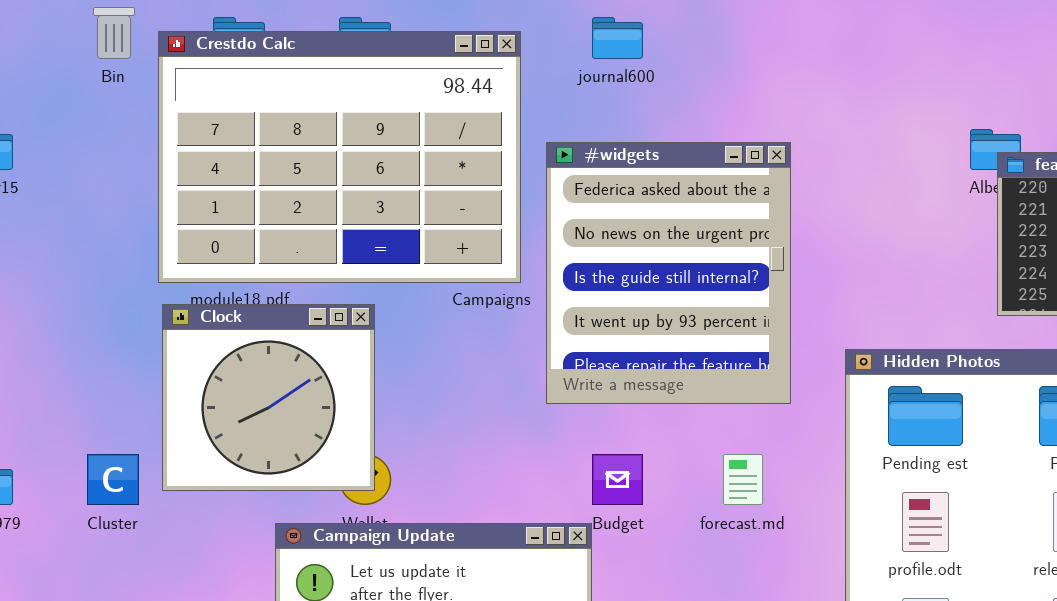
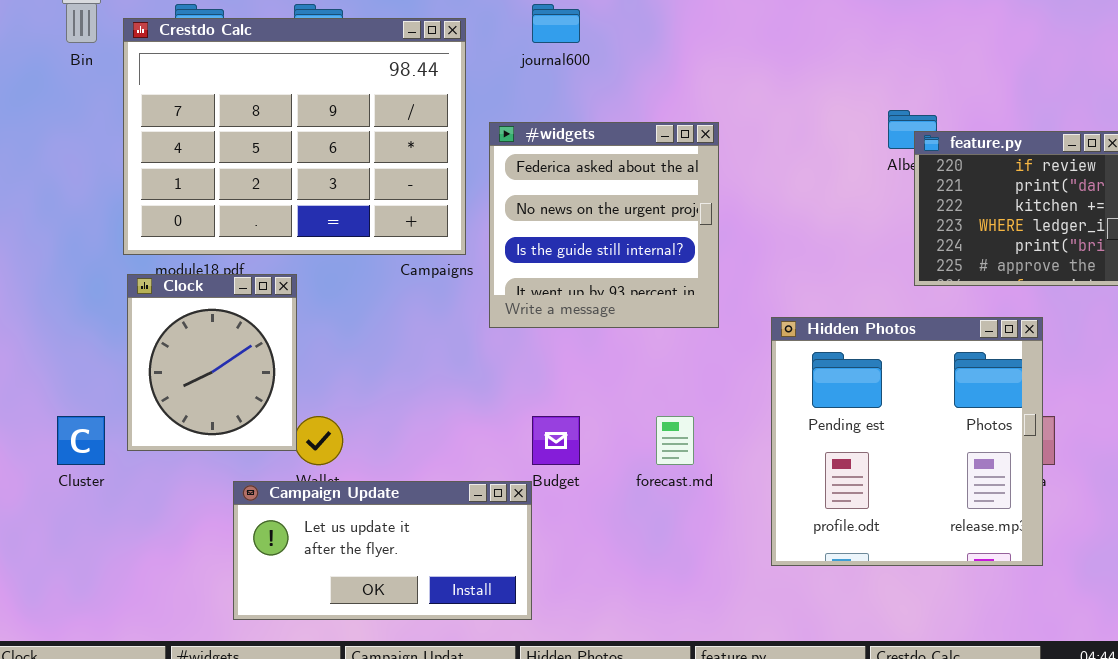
#widgets: [546,142,791,404] -> [489,122,719,328], resized
Clock: [162,304,375,491] -> [127,274,297,451], resized

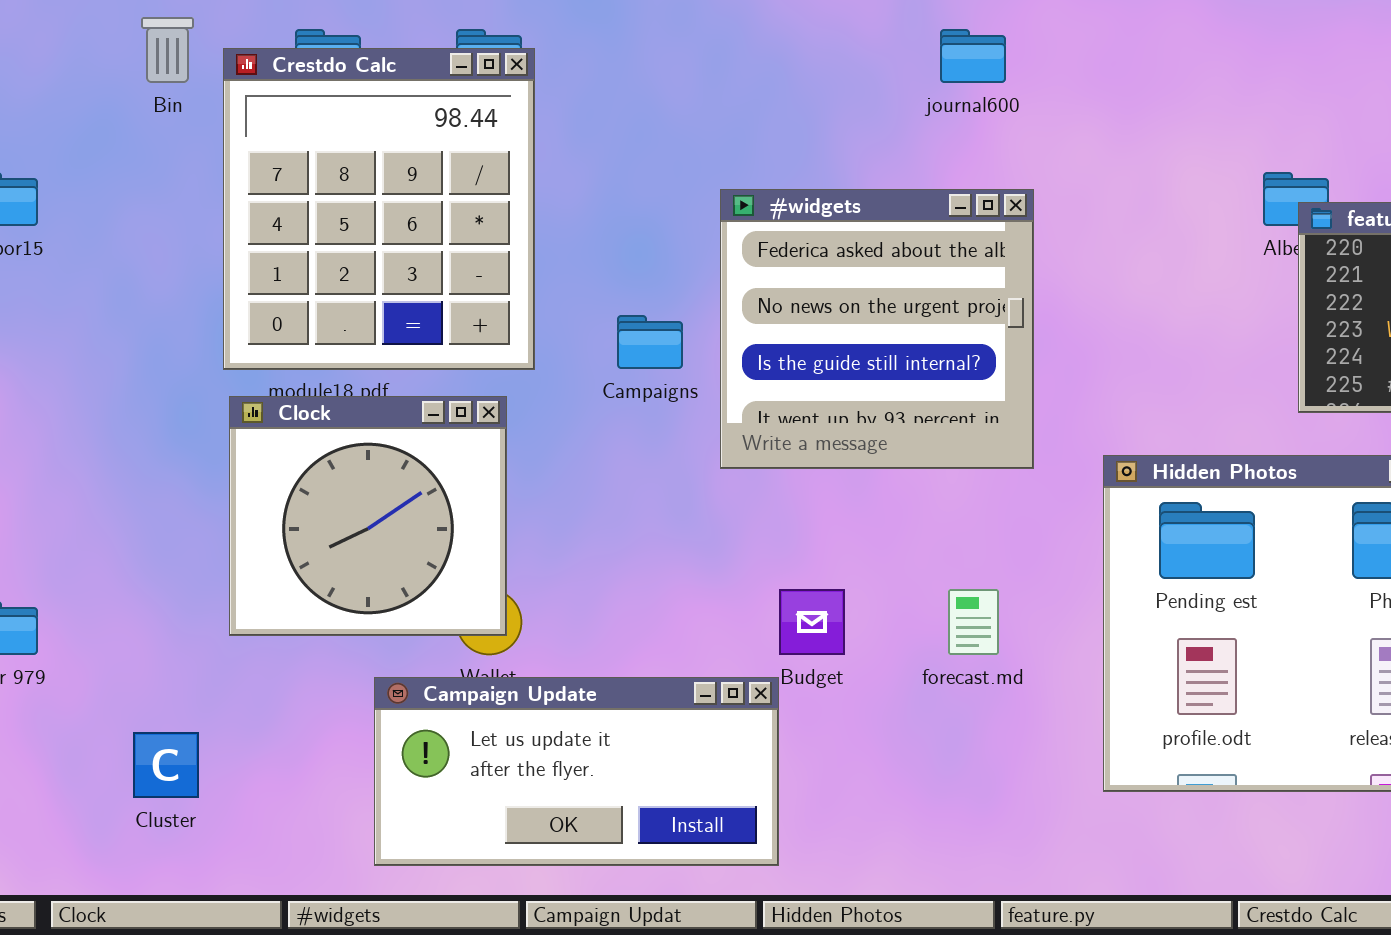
journal600: [532,4,580,43] -> [940,29,1006,83], moved
Crestdo Calc: [123,18,466,255] -> [223,48,535,370], resized
Clock: [127,274,297,451] -> [229,396,507,636], resized
Cluster: [57,416,105,465] -> [133,732,199,798], moved

